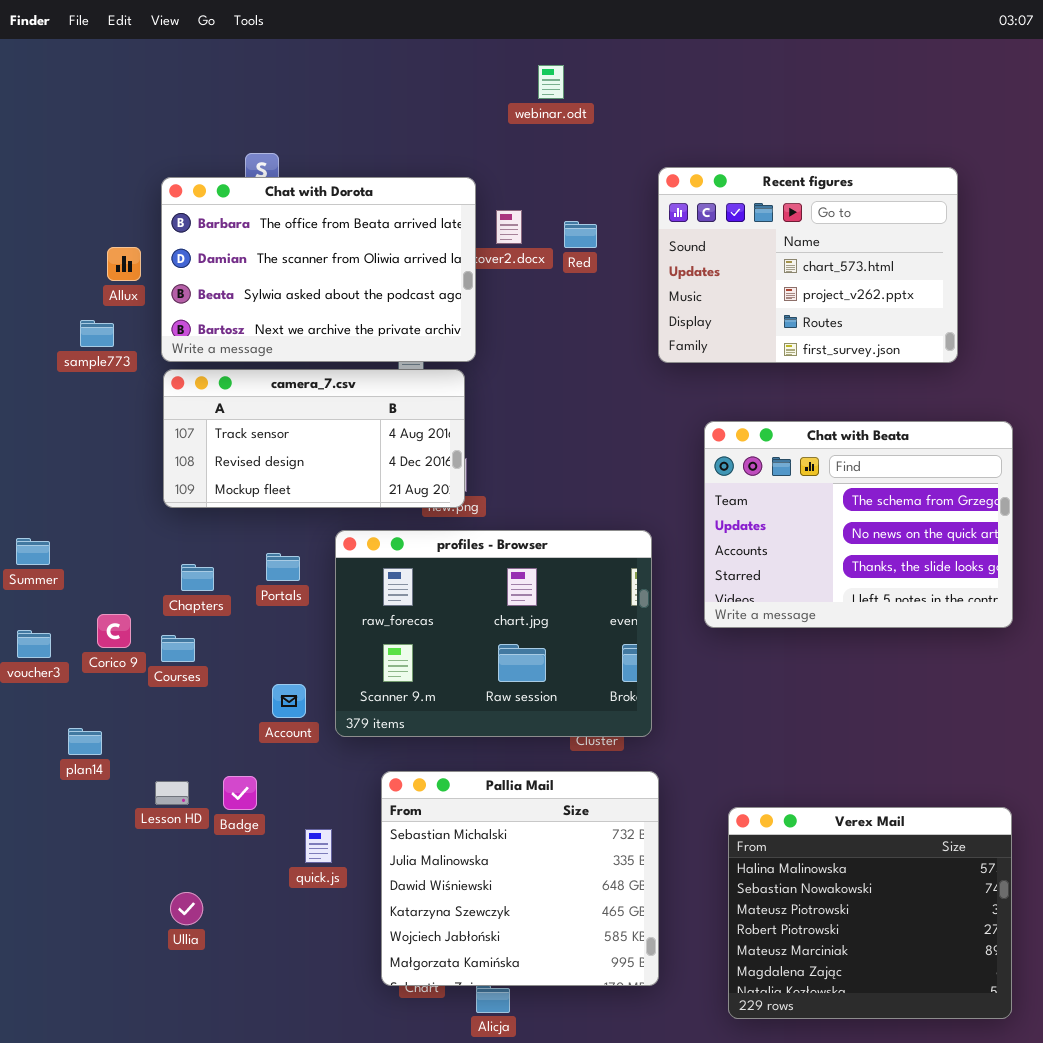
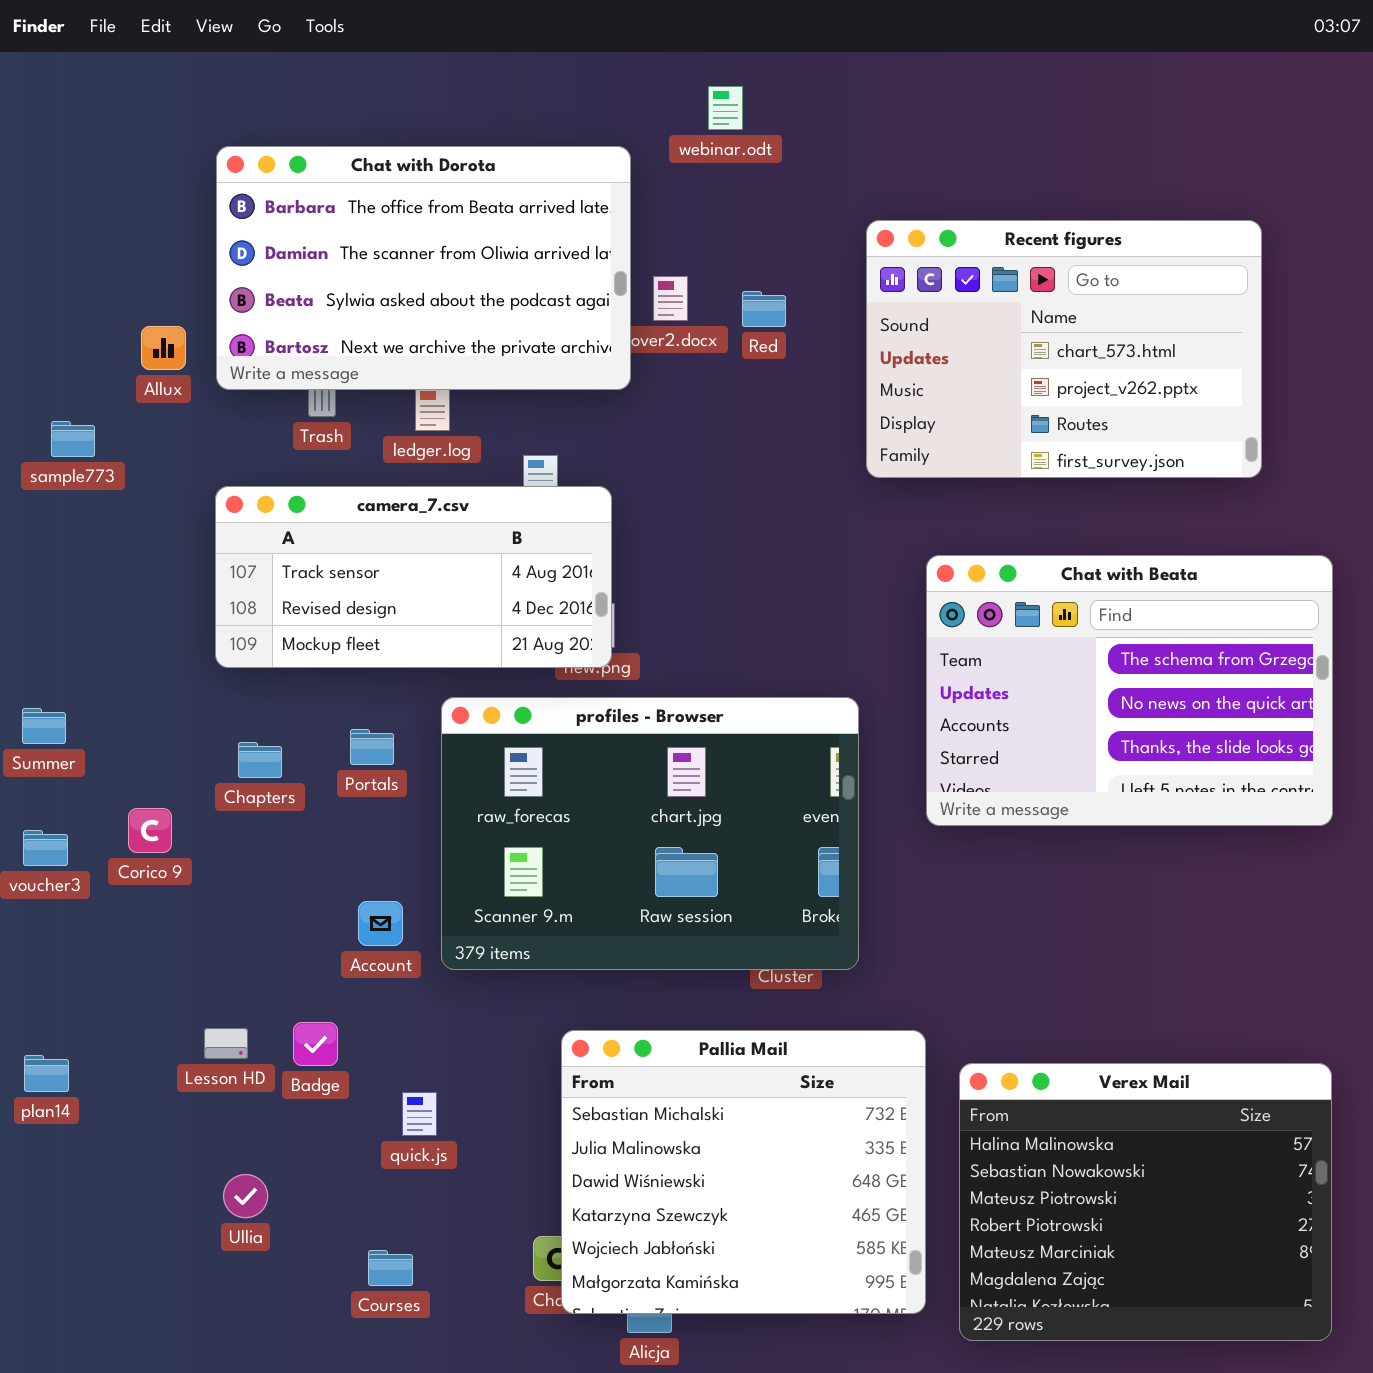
Chat with Dorota: [161,177,476,362] -> [216,146,631,390], moved
sample773: [80,320,114,347] -> [51,421,95,457], moved
Courses: [161,635,195,662] -> [368,1250,413,1286], moved
plan14: [68,728,102,755] -> [24,1055,69,1092], moved
Pallia Mail: [381,771,659,986] -> [561,1030,926,1314], moved

